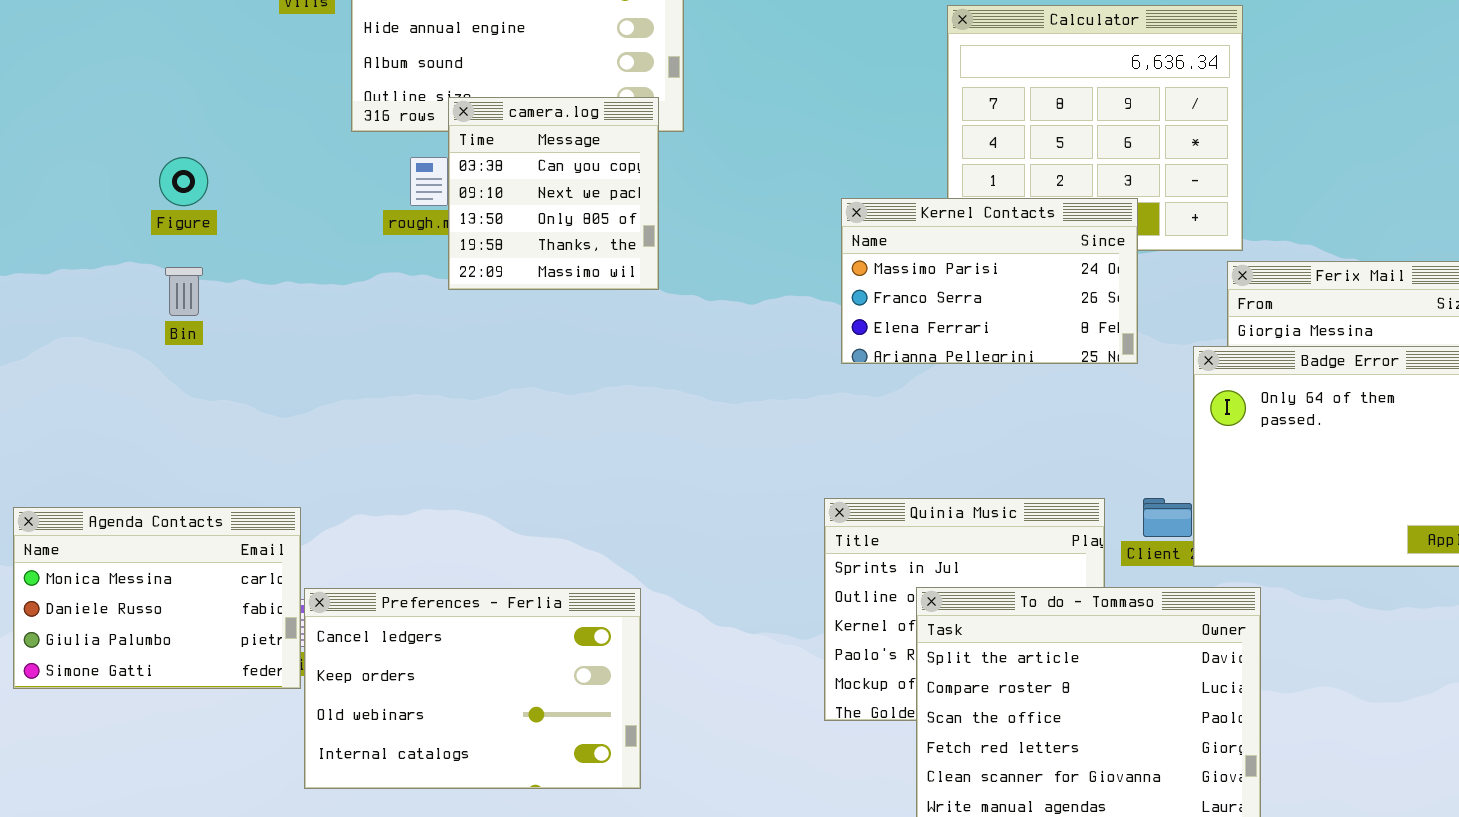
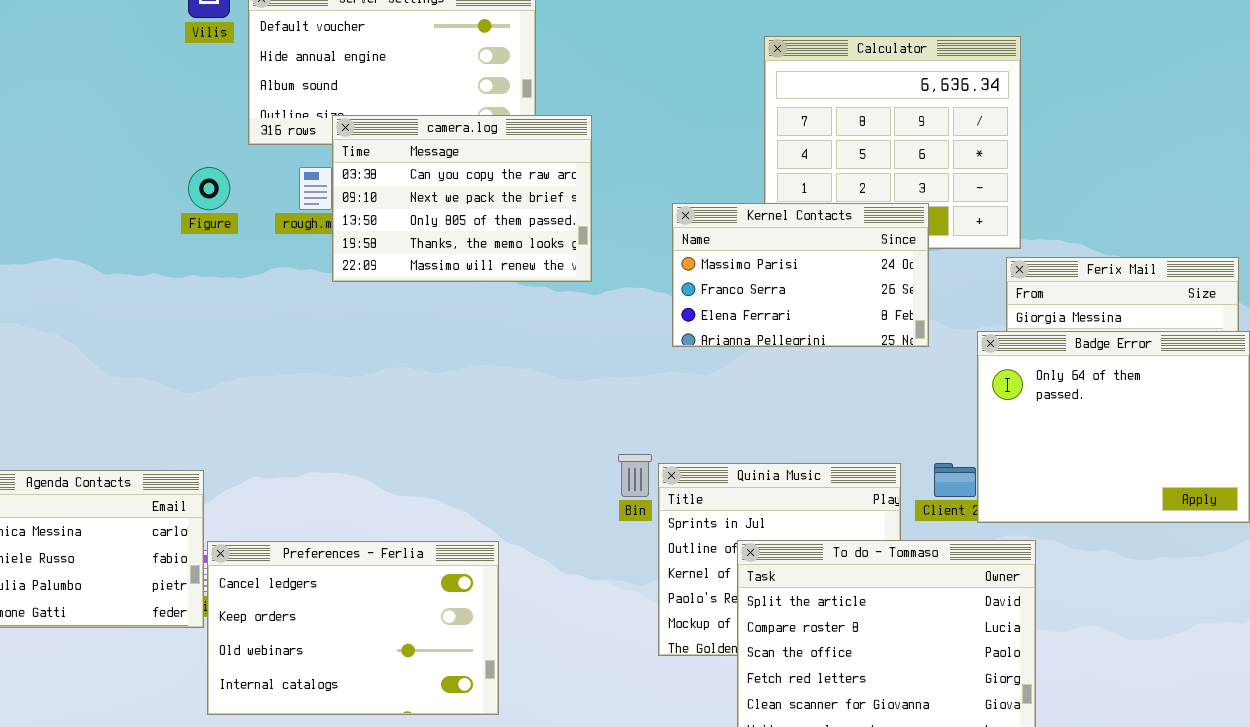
camera.log: [448,97,659,290] -> [332,115,592,282], resized
Figure: [159,157,208,206] -> [188,167,230,210], moved
Bin: [165,267,203,316] -> [618,454,652,497], moved

